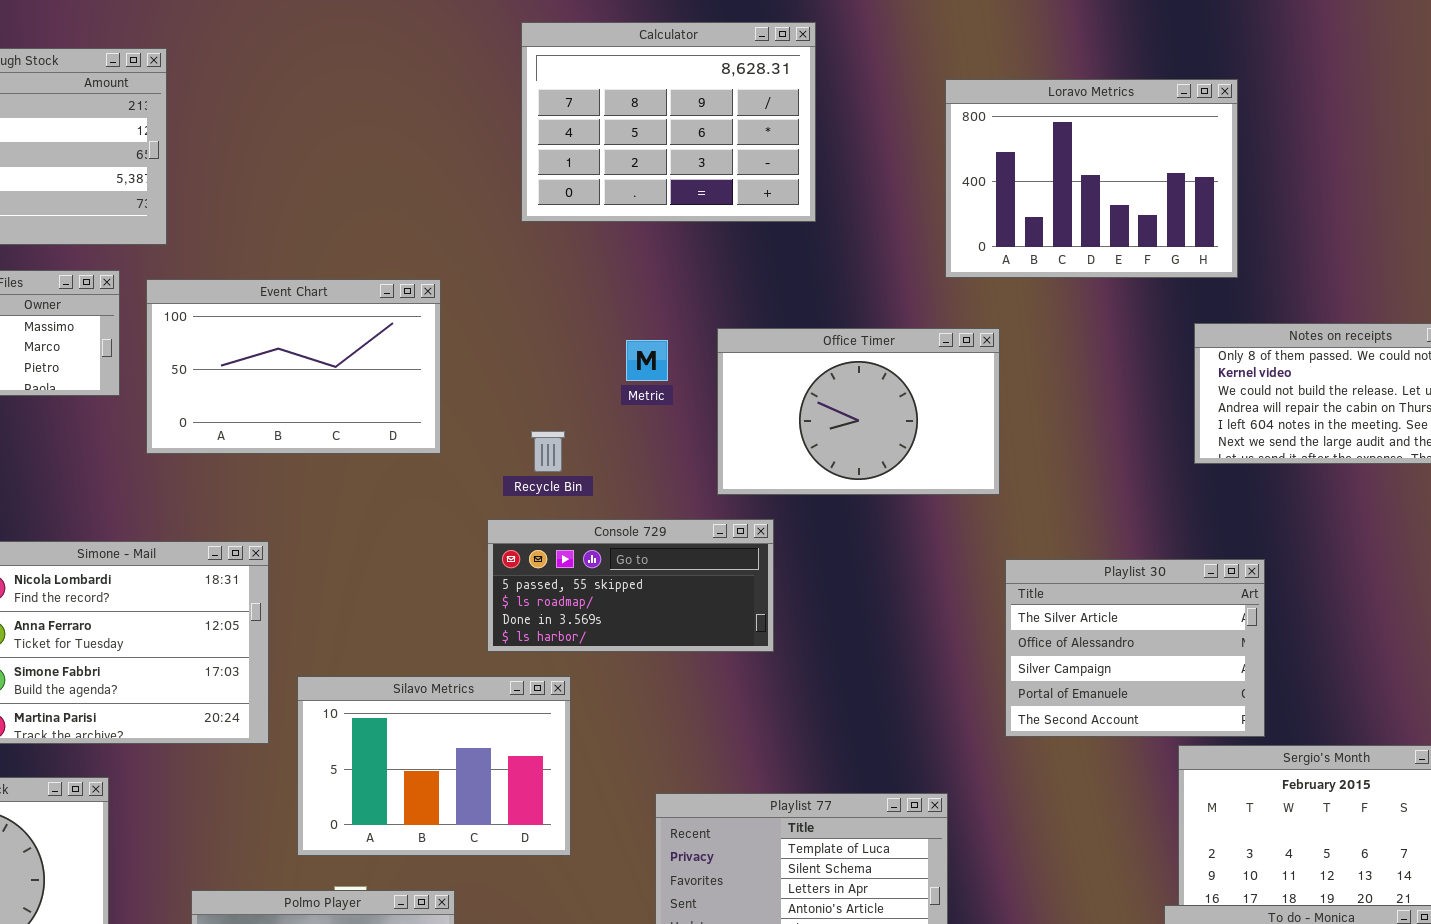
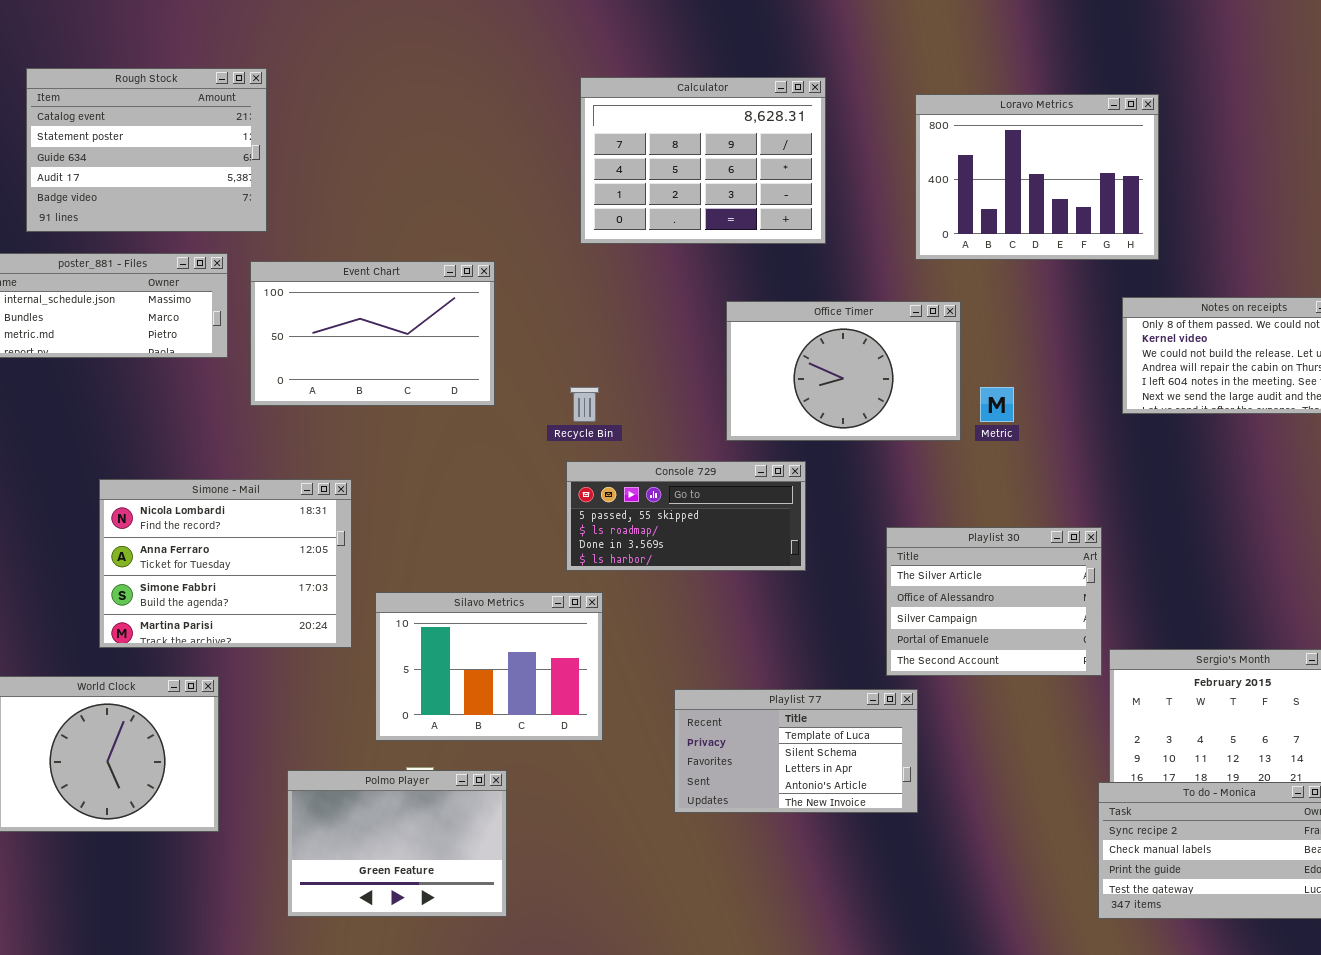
Calculator: [521,22,816,222] -> [580,77,826,244], moved
Metric: [626,340,668,381] -> [980,387,1014,422], moved
Console 729: [487,519,774,652] -> [566,461,806,571], moved
Playlist 30: [1005,559,1265,737] -> [886,527,1102,676], moved

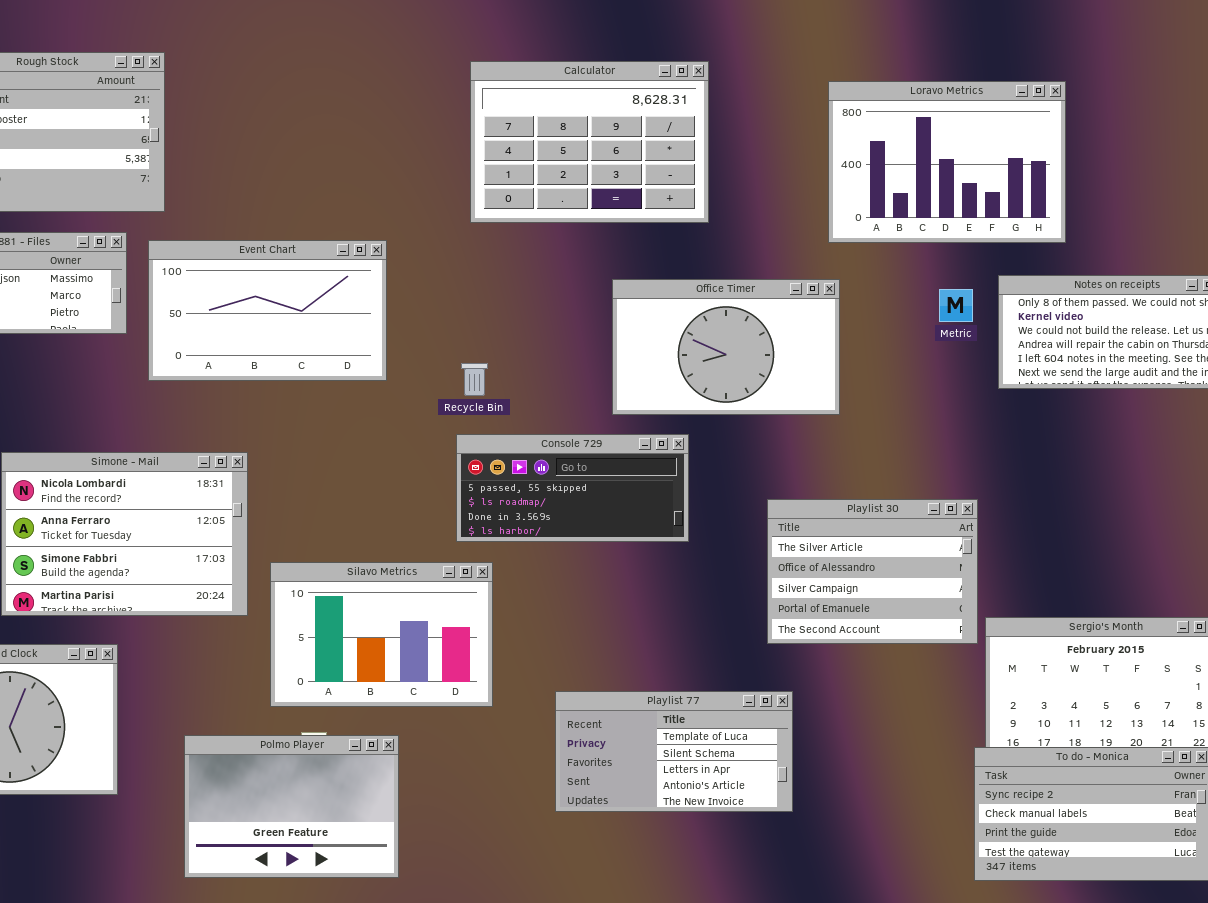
Loravo Metrics: [915,94,1159,260] -> [828,81,1066,243], moved
Metric: [980,387,1014,422] -> [939,289,973,322], moved
Playlist 77: [674,689,918,813] -> [555,691,793,812], moved

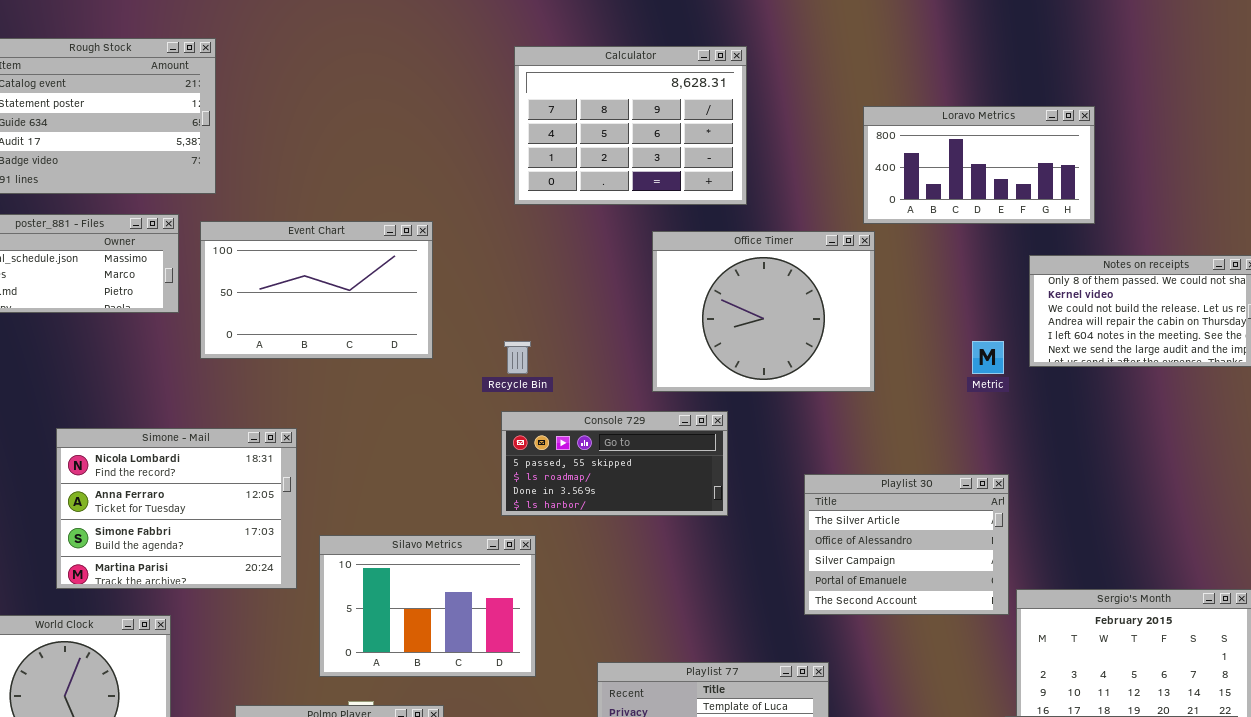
Loravo Metrics: [828,81,1066,243] -> [863,106,1095,224], resized
Office Timer: [612,279,840,415] -> [652,231,875,392], resized
Metric: [939,289,973,322] -> [972,341,1004,374], moved

